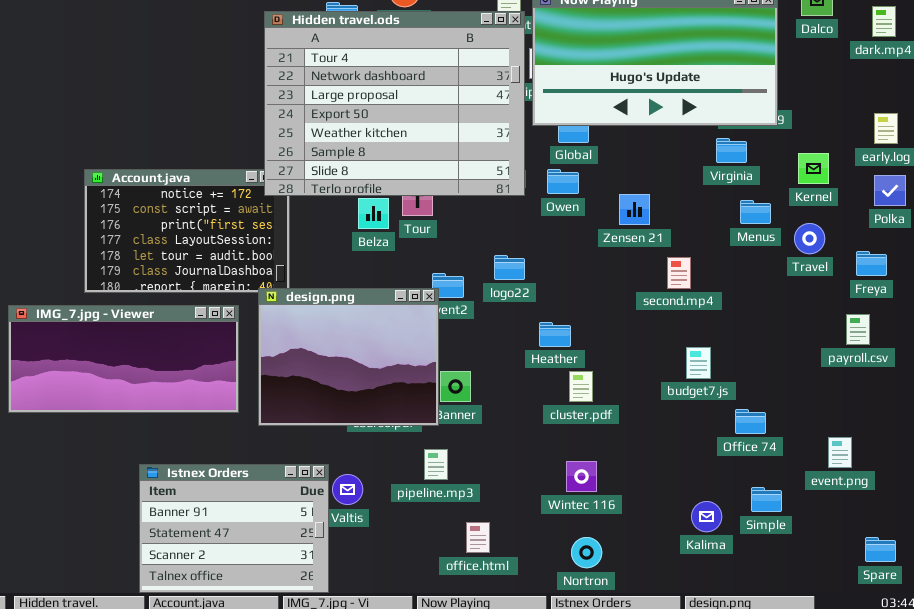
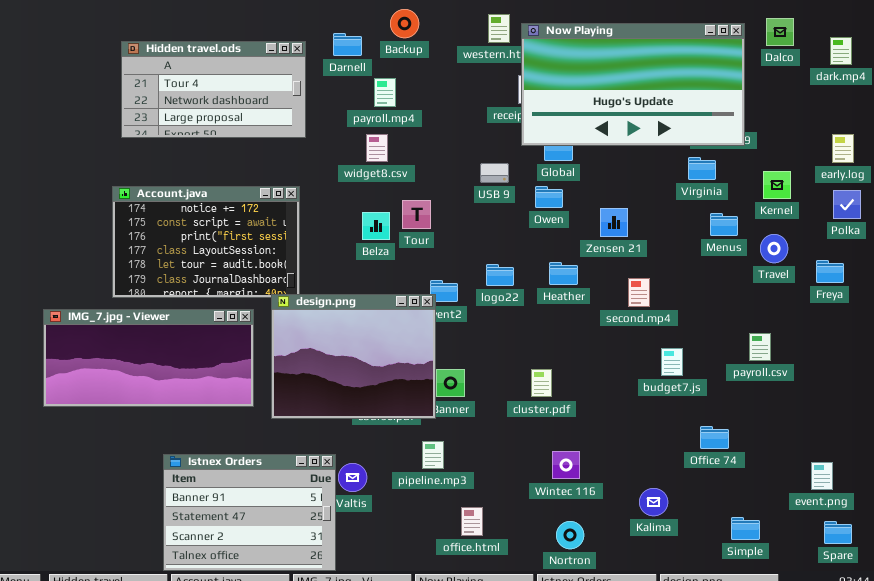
Hidden travel.ods: [264,11,525,196] -> [121,41,306,138], moved, resized
second.mp4: [667,257,691,289] -> [628,278,650,307], moved
payroll.csv: [846,314,870,345] -> [749,333,771,361], moved
Heather: [539,322,571,347] -> [549,262,578,285], moved
cluster.pdf: [569,371,593,402] -> [531,369,552,397], moved
Office 74: [735,409,766,434] -> [700,426,729,449], moved
event.png: [828,437,852,468] -> [811,462,833,490], moved
Simple: [751,487,782,512] -> [731,517,760,540], moved
Kalima: [691,501,722,532] -> [639,488,668,516], moved

